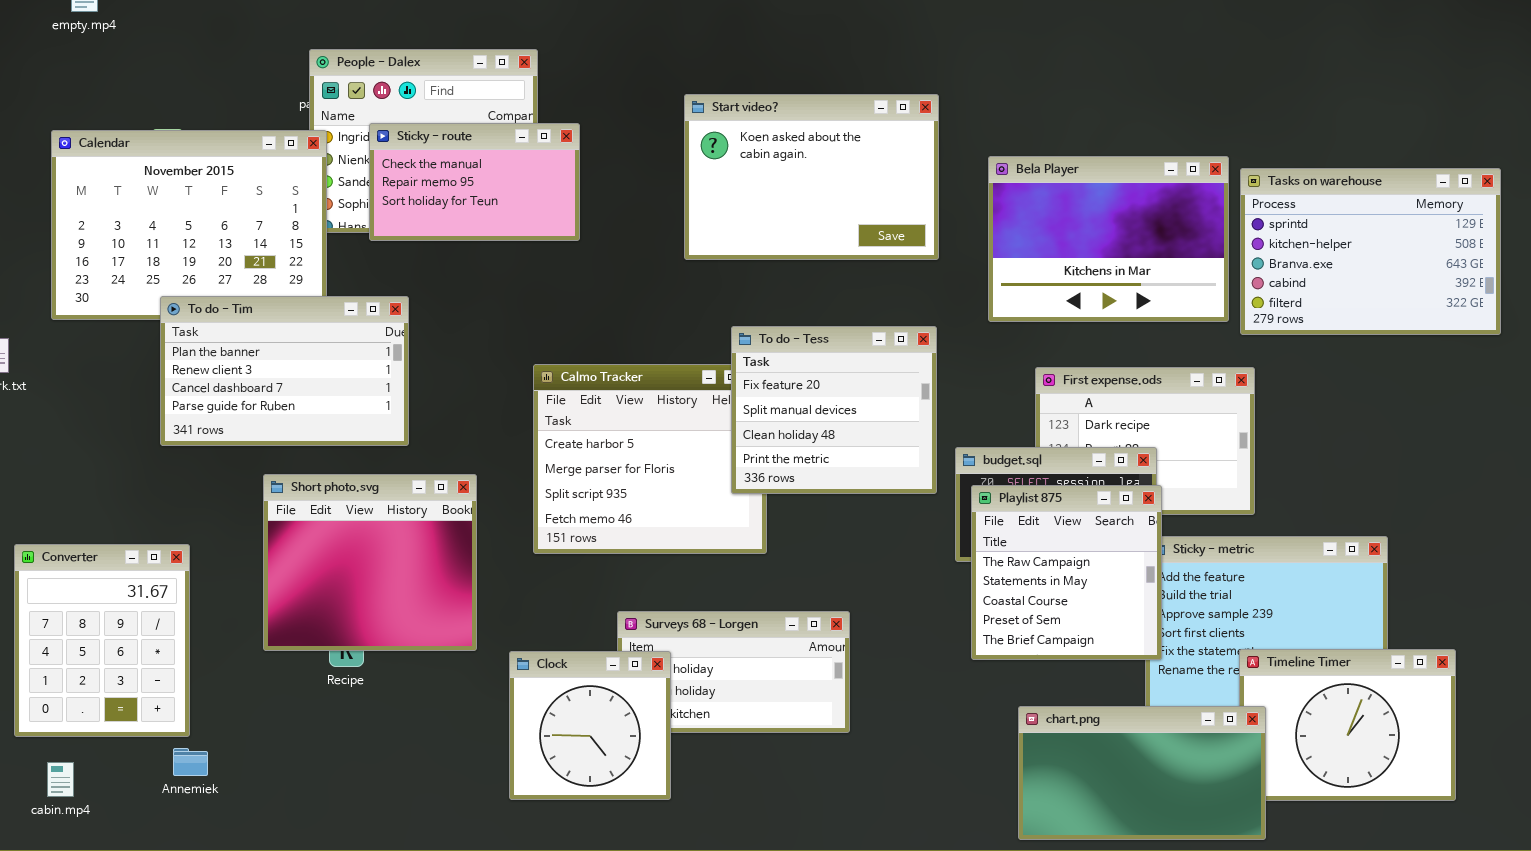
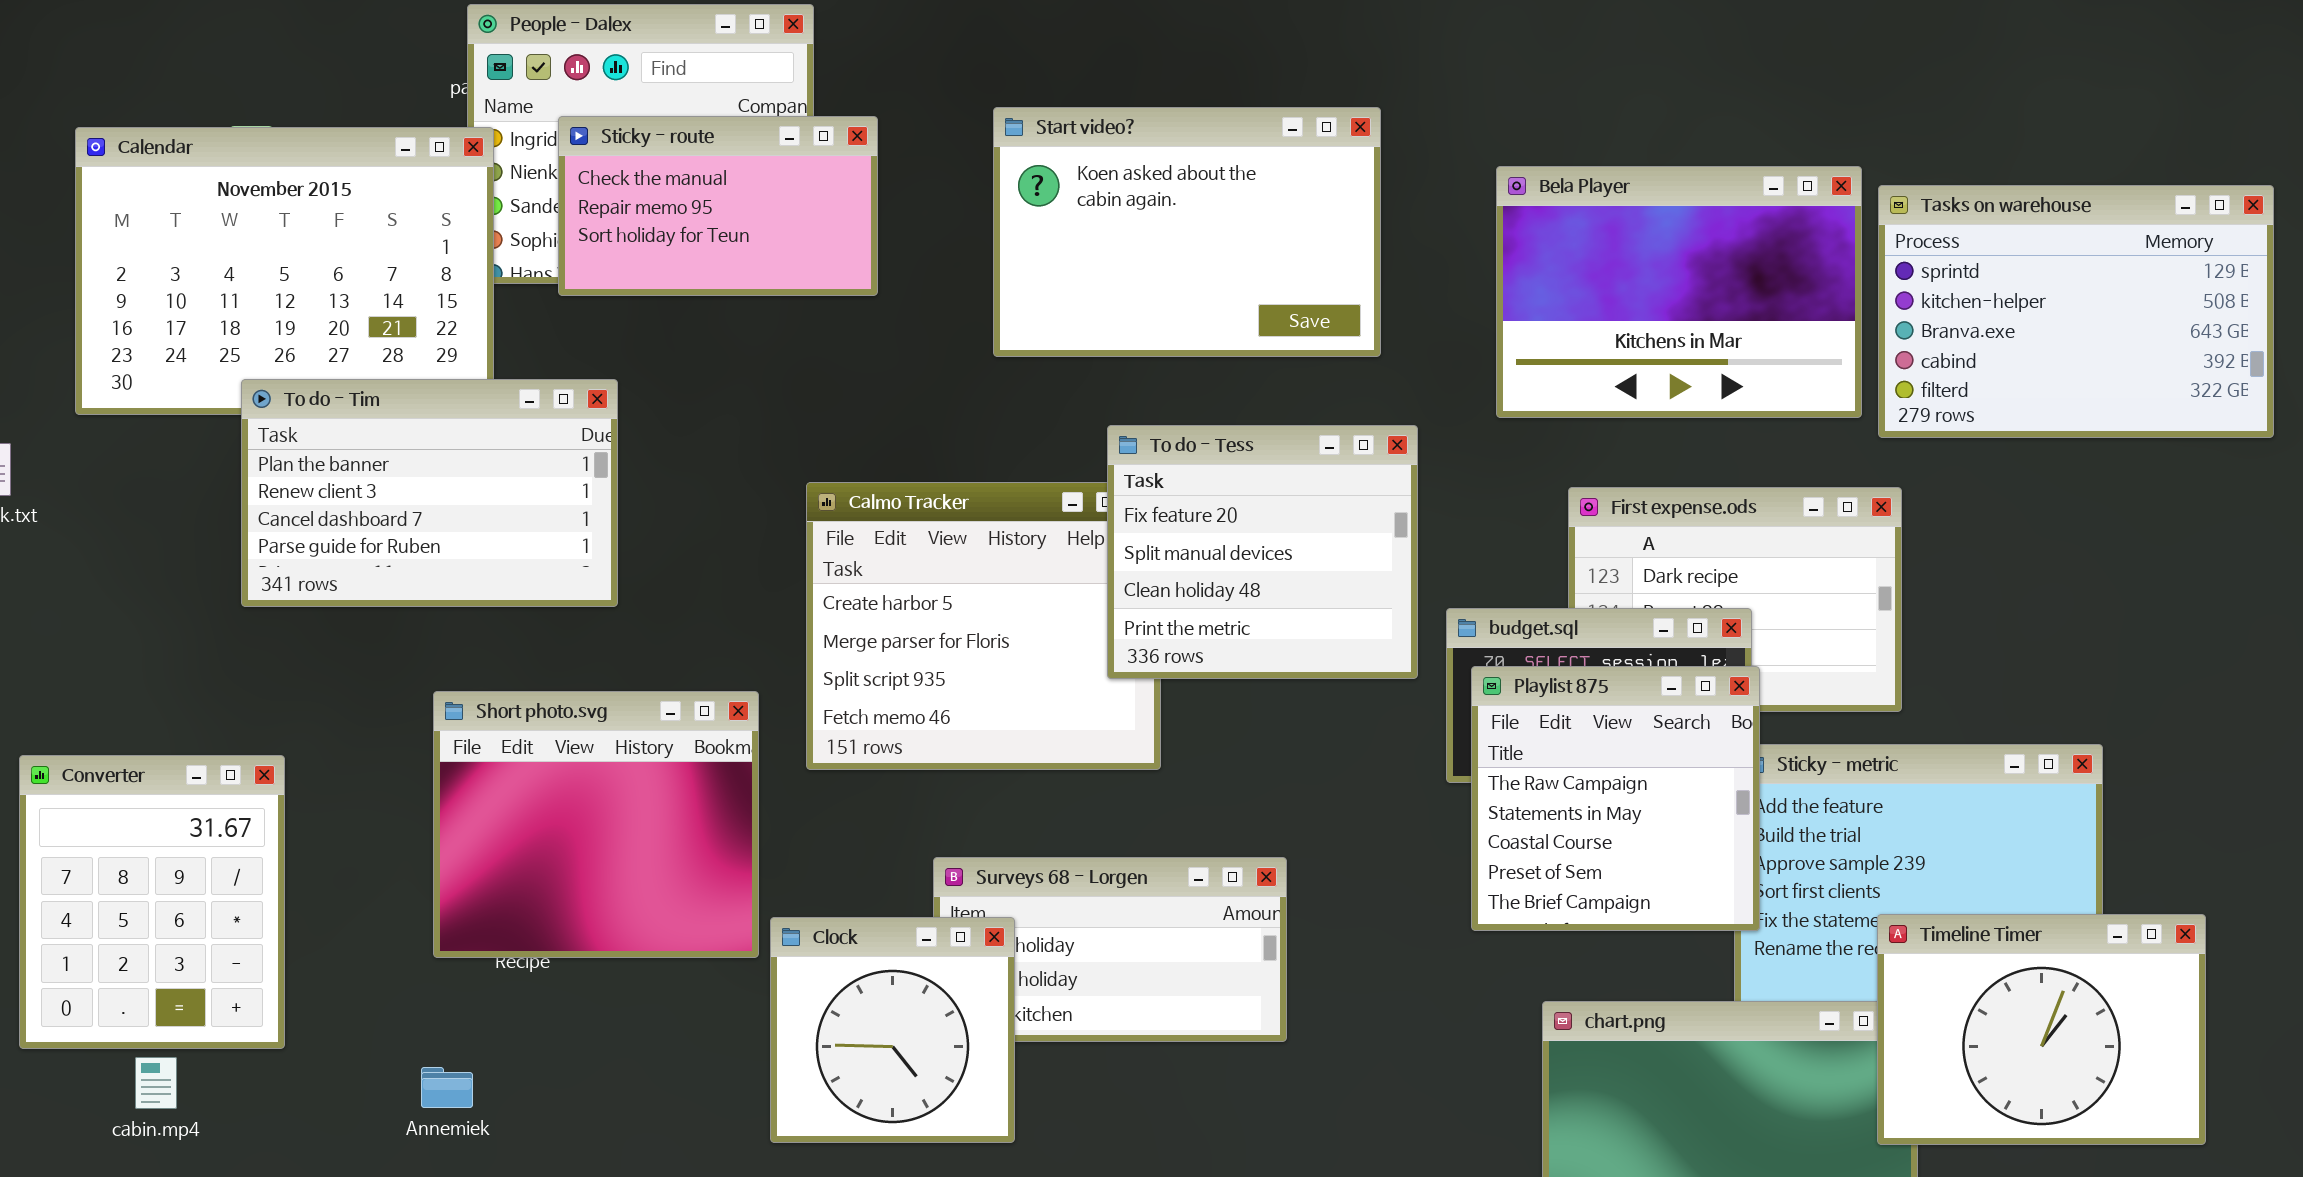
Start video?: [684,94,939,260] -> [993,107,1381,357], moved
Short photo.svg: [263,474,477,651] -> [433,691,759,958], moved
Timeline Timer: [1239,649,1456,801] -> [1877,914,2206,1145], raised
Annemiek: [173,748,208,776] -> [421,1067,473,1108], moved
cabin.mp4: [47,762,74,797] -> [135,1057,177,1109], moved

